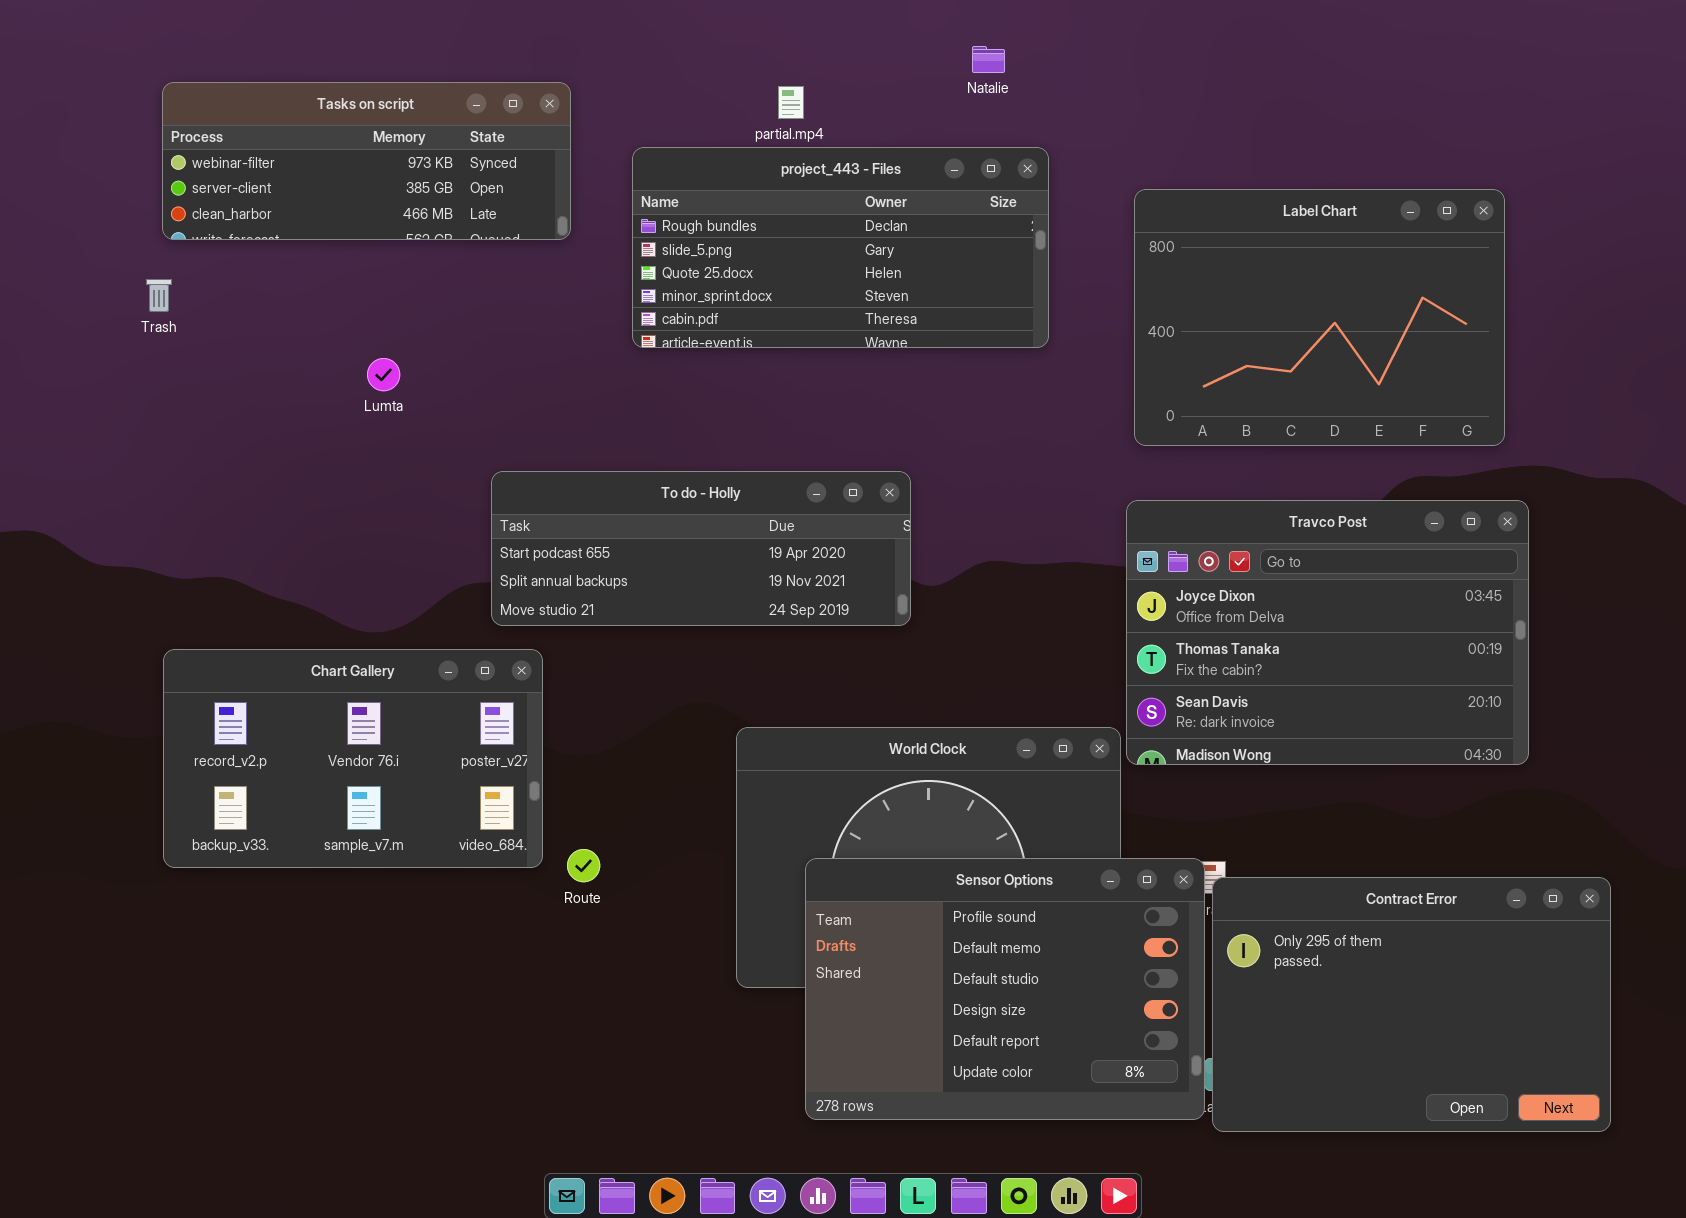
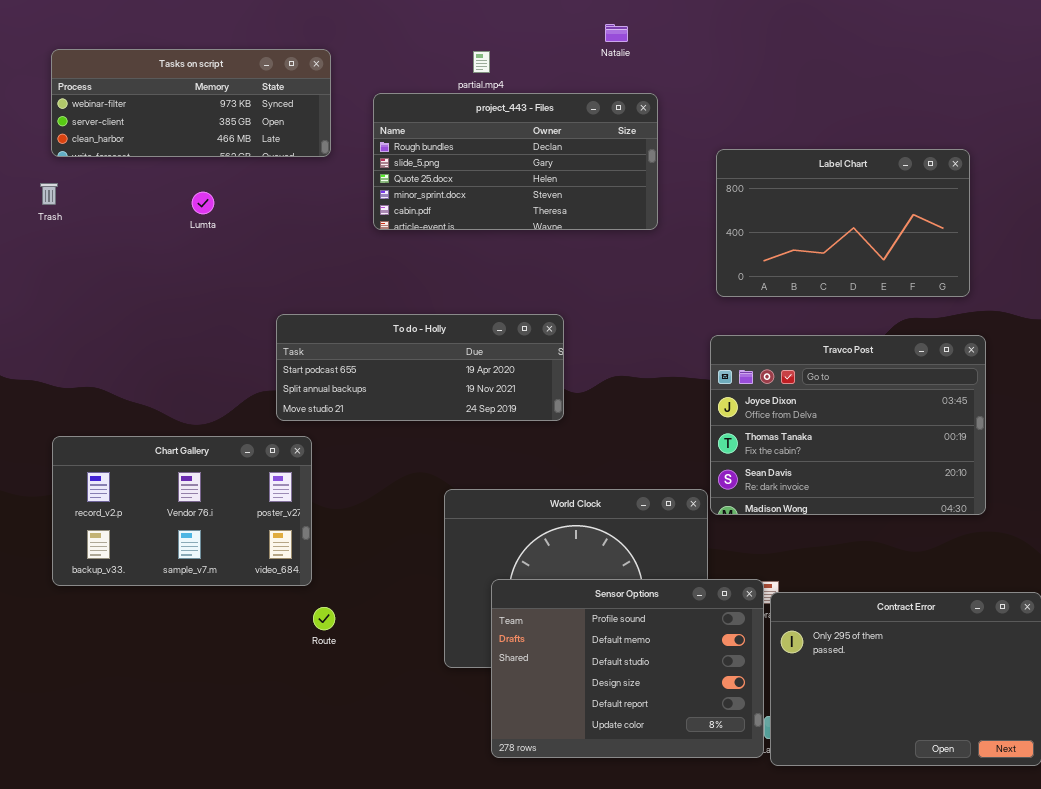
Label Chart: [1134,189,1505,446] -> [716,149,970,297], resized
Lumta: [367,358,400,391] -> [192,192,214,214], moved
Route: [567,849,600,882] -> [313,607,335,630], moved

